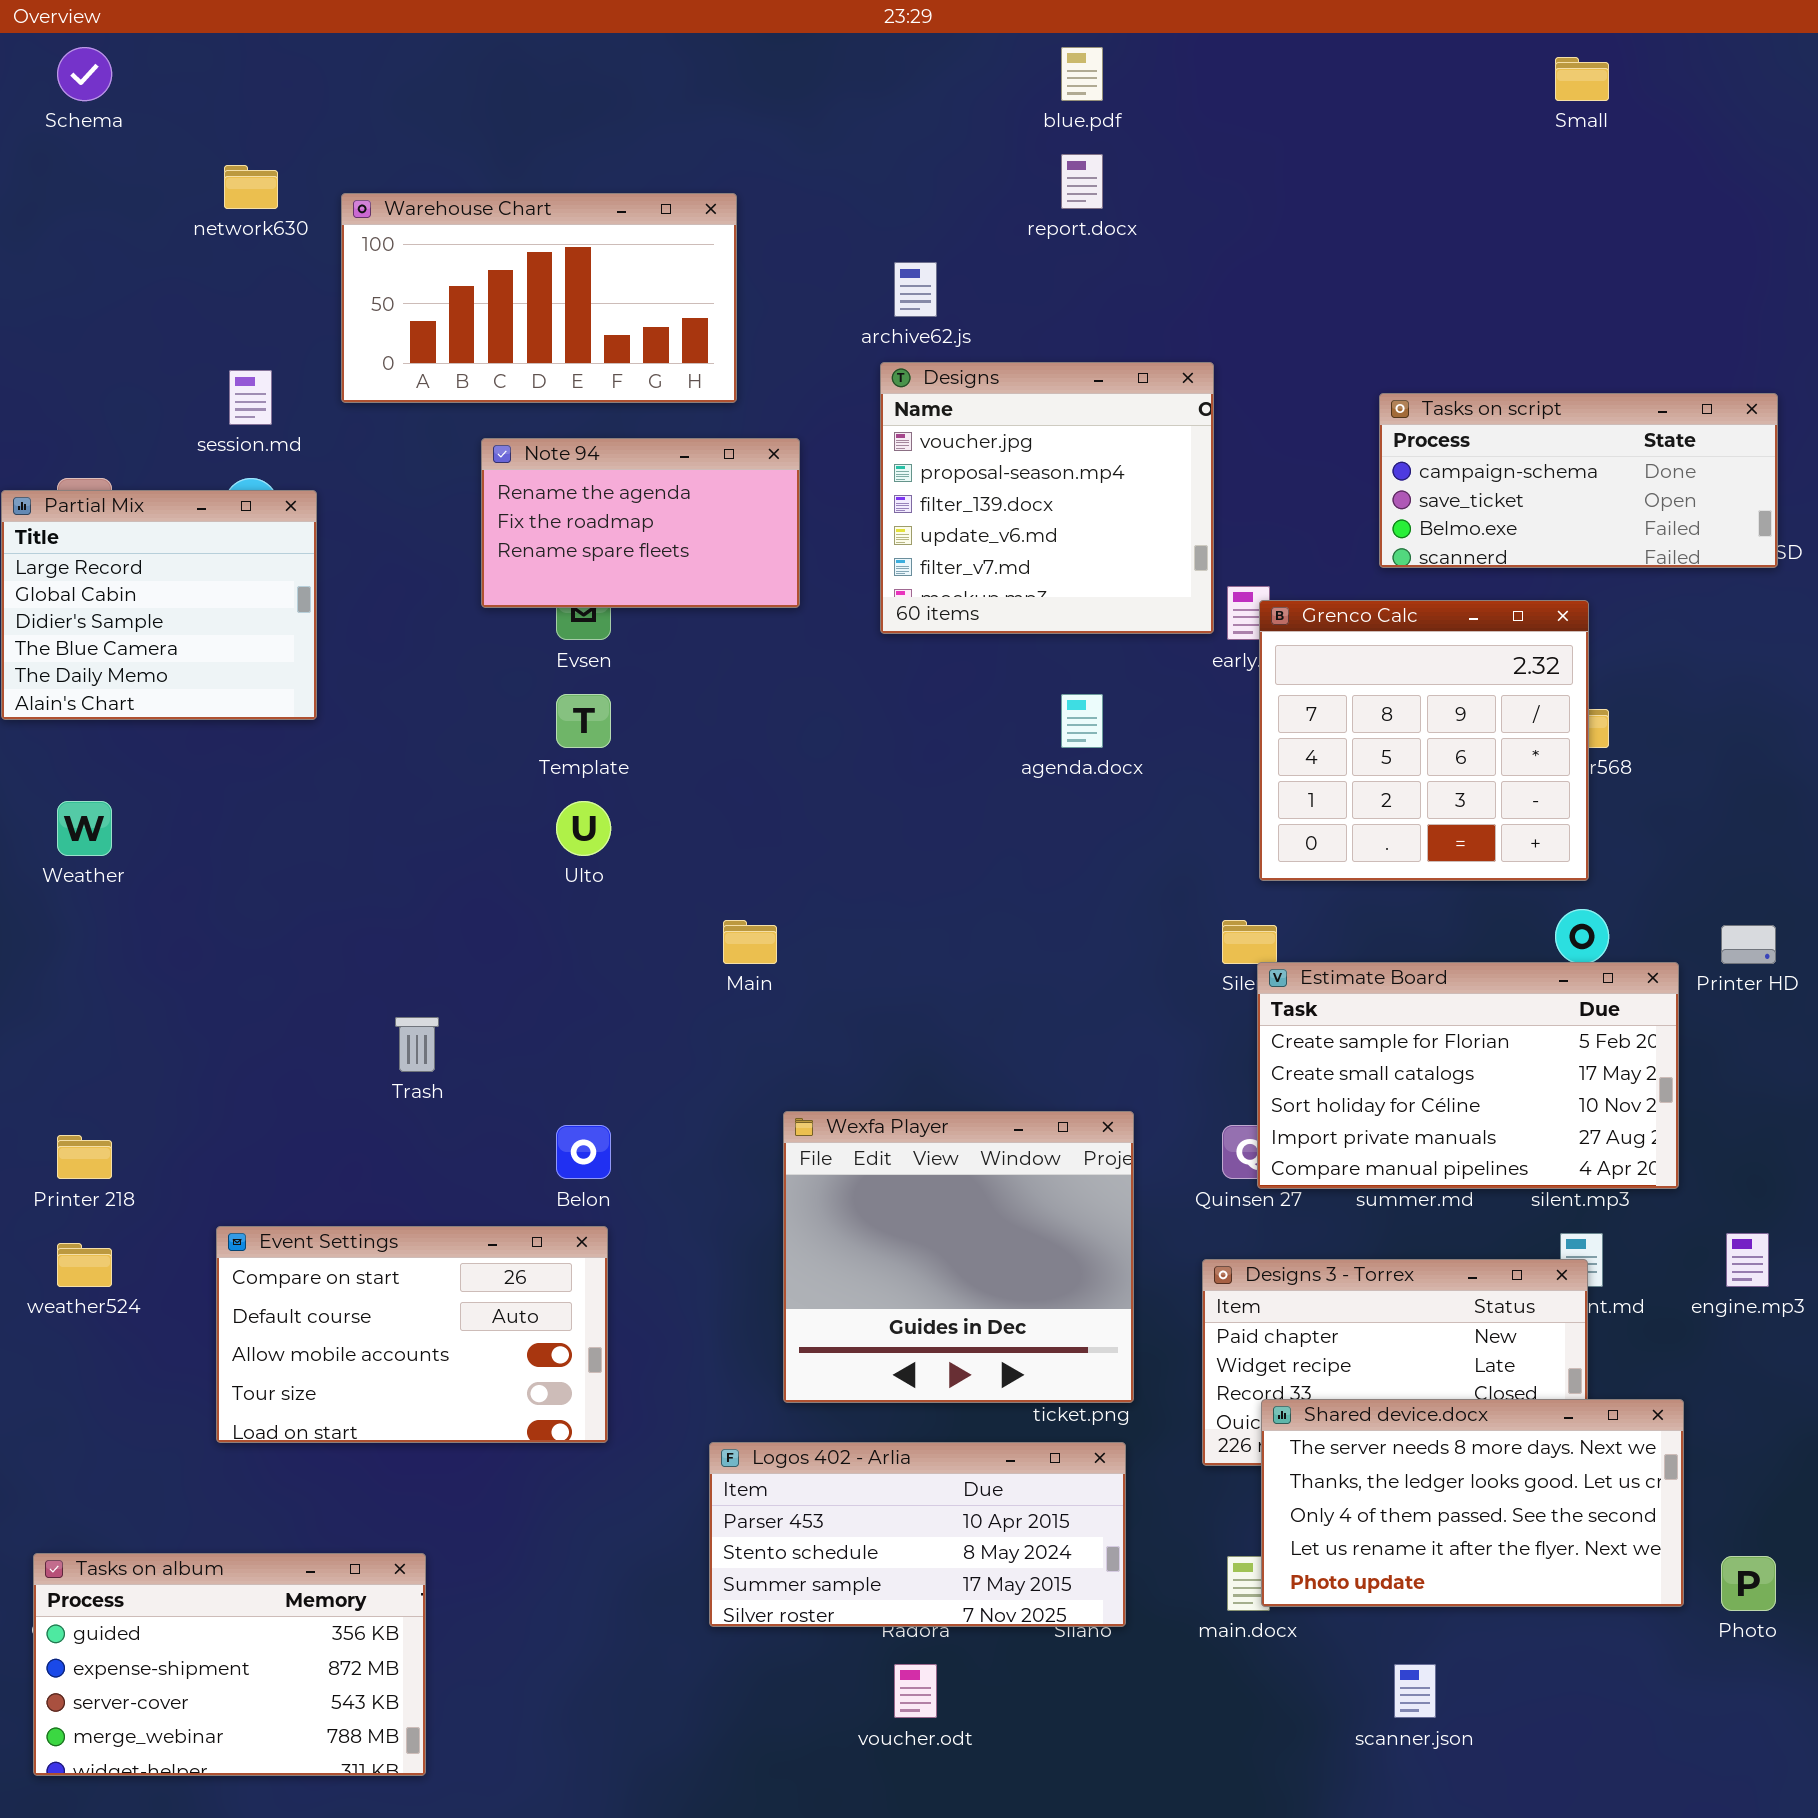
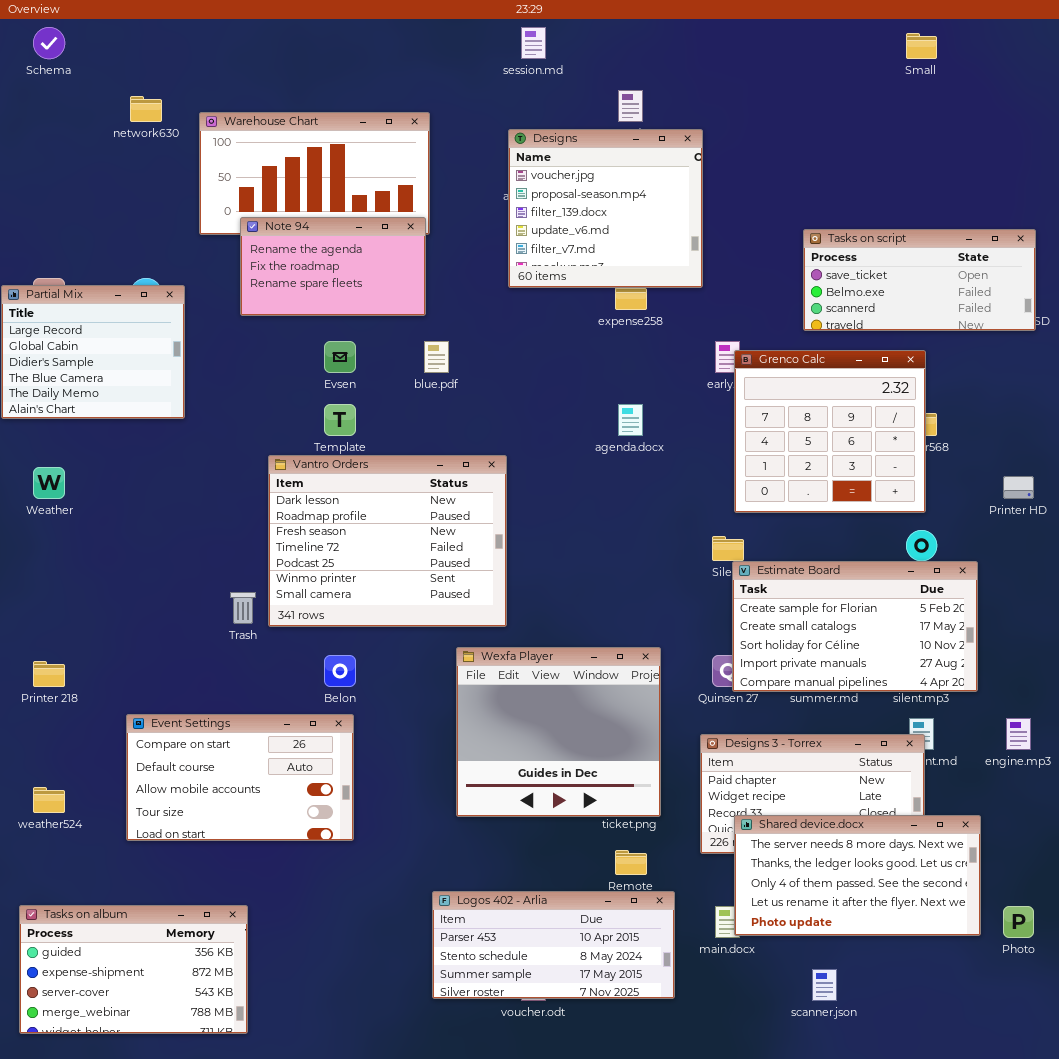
blue.pdf: [1061,47,1103,101] -> [424,341,449,373], moved
Designs: [880,362,1214,634] -> [508,129,703,288], moved
session.md: [229,370,272,425] -> [521,27,546,59], moved
Tasks on script: [1379,393,1778,568] -> [803,229,1036,331], scrolled down 1 row
Note 94: [481,438,800,608] -> [240,217,426,316], moved
Vantro Orders: none -> [268,455,507,627], opened
Printer HD: [1721,925,1776,964] -> [1003,476,1034,499], moved
weather524: [57,1243,112,1287] -> [33,787,65,813], moved
Logos 402 - Arlia: [709,1442,1126,1627] -> [432,891,675,999], moved

